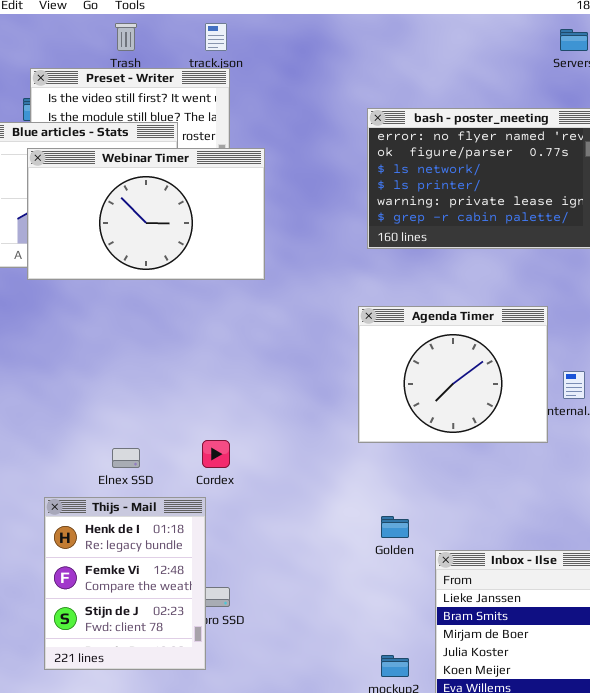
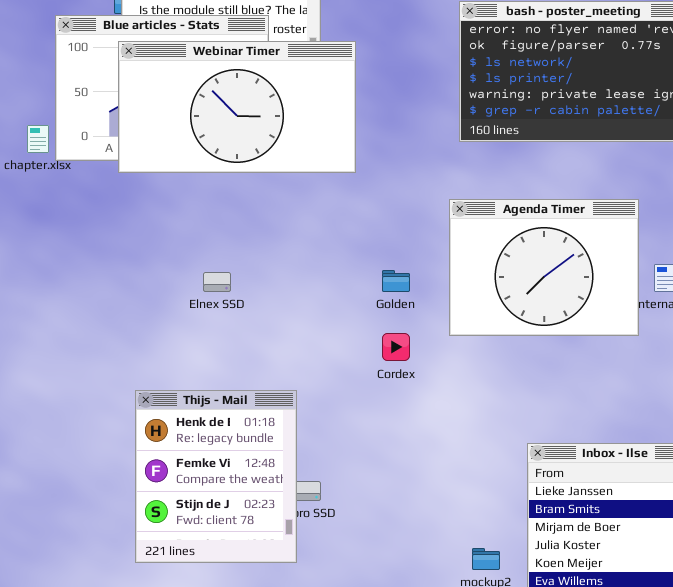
Cordex: [202,440,230,468] -> [382,333,410,361], moved
Elnex SSD: [112,448,140,468] -> [203,272,231,292], moved
Golden: [381,516,409,538] -> [382,270,410,292], moved

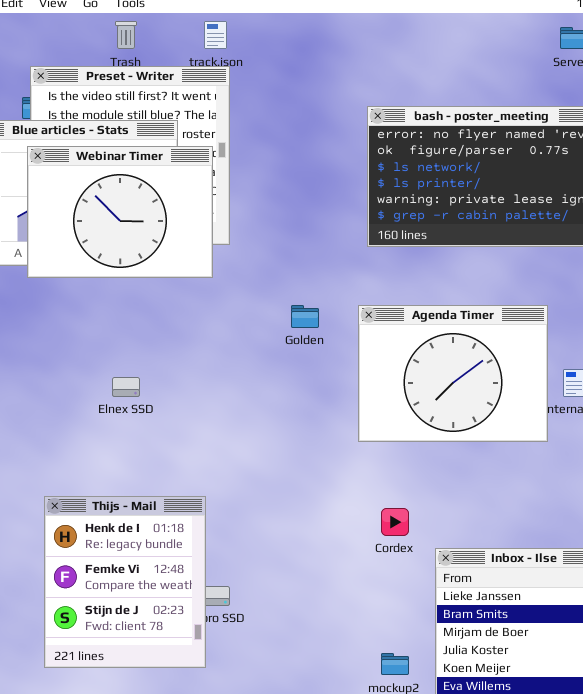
Webinar Timer: [118,41,356,173] -> [27,146,213,278], resized
Golden: [382,270,410,292] -> [291,305,319,328], moved
Cordex: [382,333,410,361] -> [381,508,409,536], moved

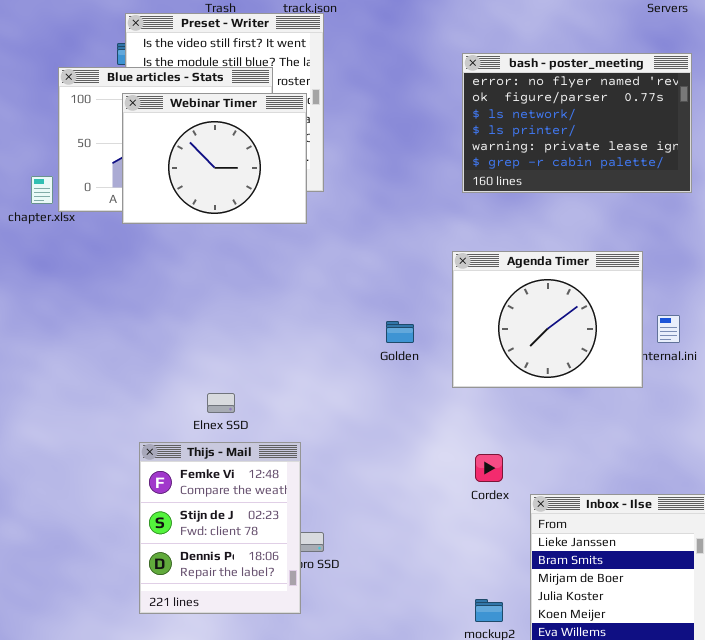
Golden: [291,305,319,328] -> [386,321,414,343], moved
Elnex SSD: [112,377,140,397] -> [207,393,235,413], moved
Thijs - Mail: [44,496,206,668] -> [139,442,301,614], scrolled down 1 row

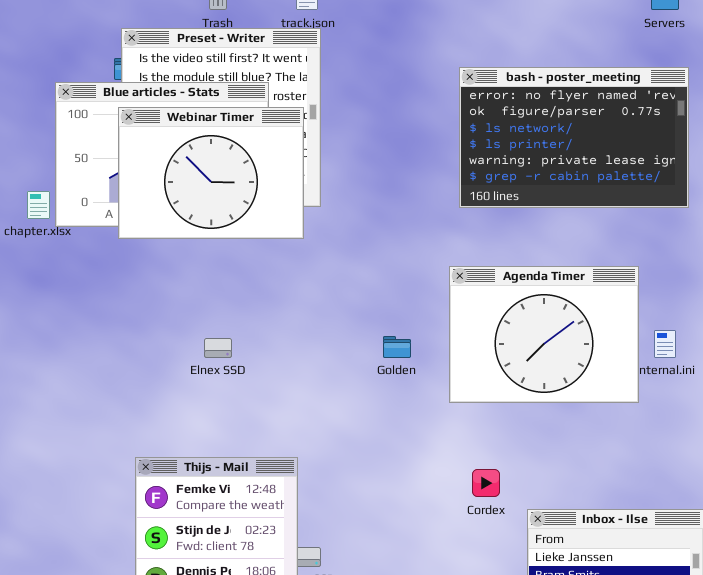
Elnex SSD: [207,393,235,413] -> [204,338,232,358], moved

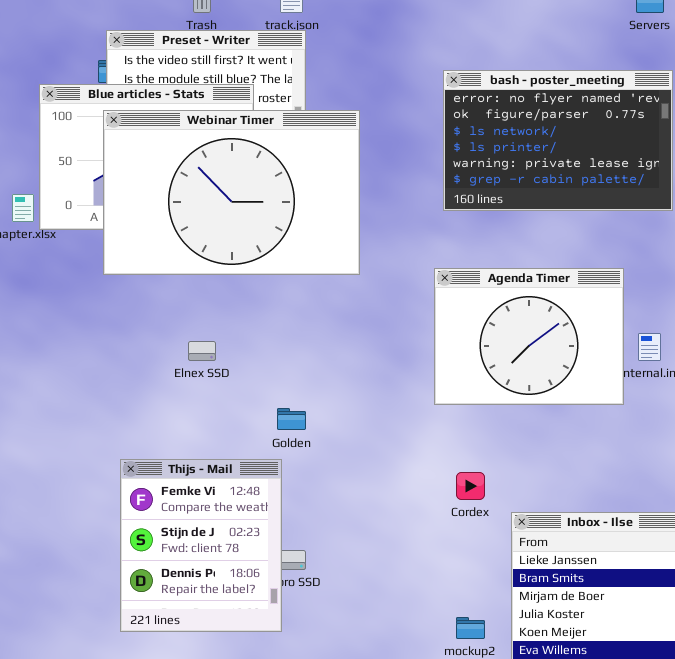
Webinar Timer: [118,107,304,239] -> [103,110,360,275], resized
Golden: [383,336,411,358] -> [277,408,306,430], moved

